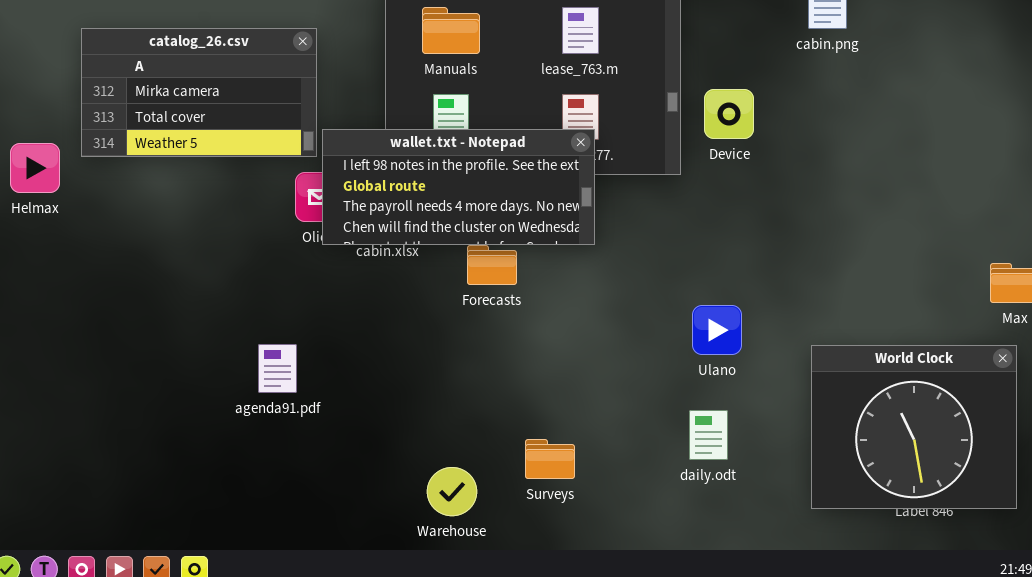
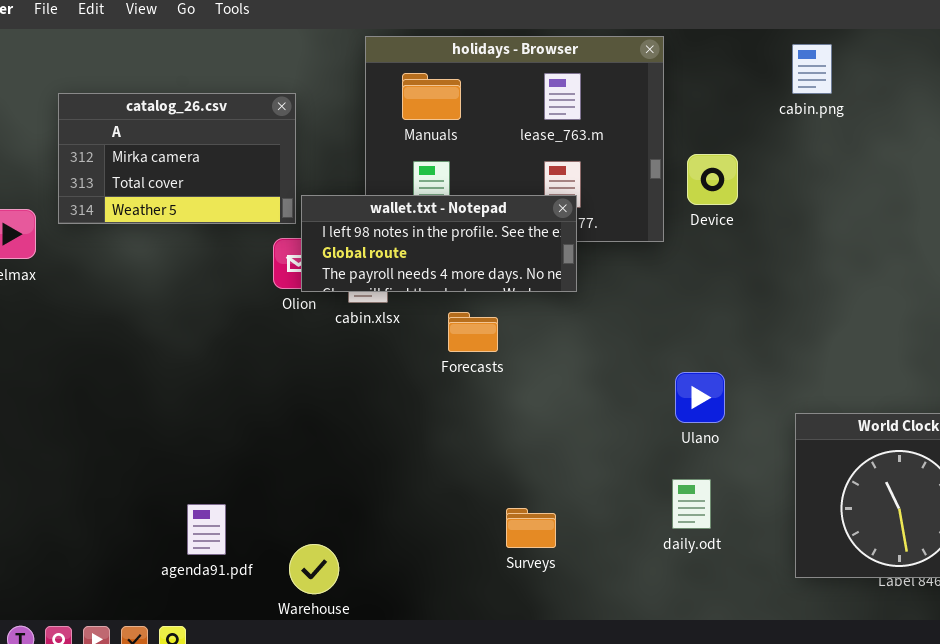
wallet.txt - Notepad: [322,129,595,245] -> [301,195,577,292], resized
agenda91.pdf: [258,344,297,393] -> [187,504,226,555], moved
Warehouse: [427,467,477,516] -> [289,544,339,594], moved

